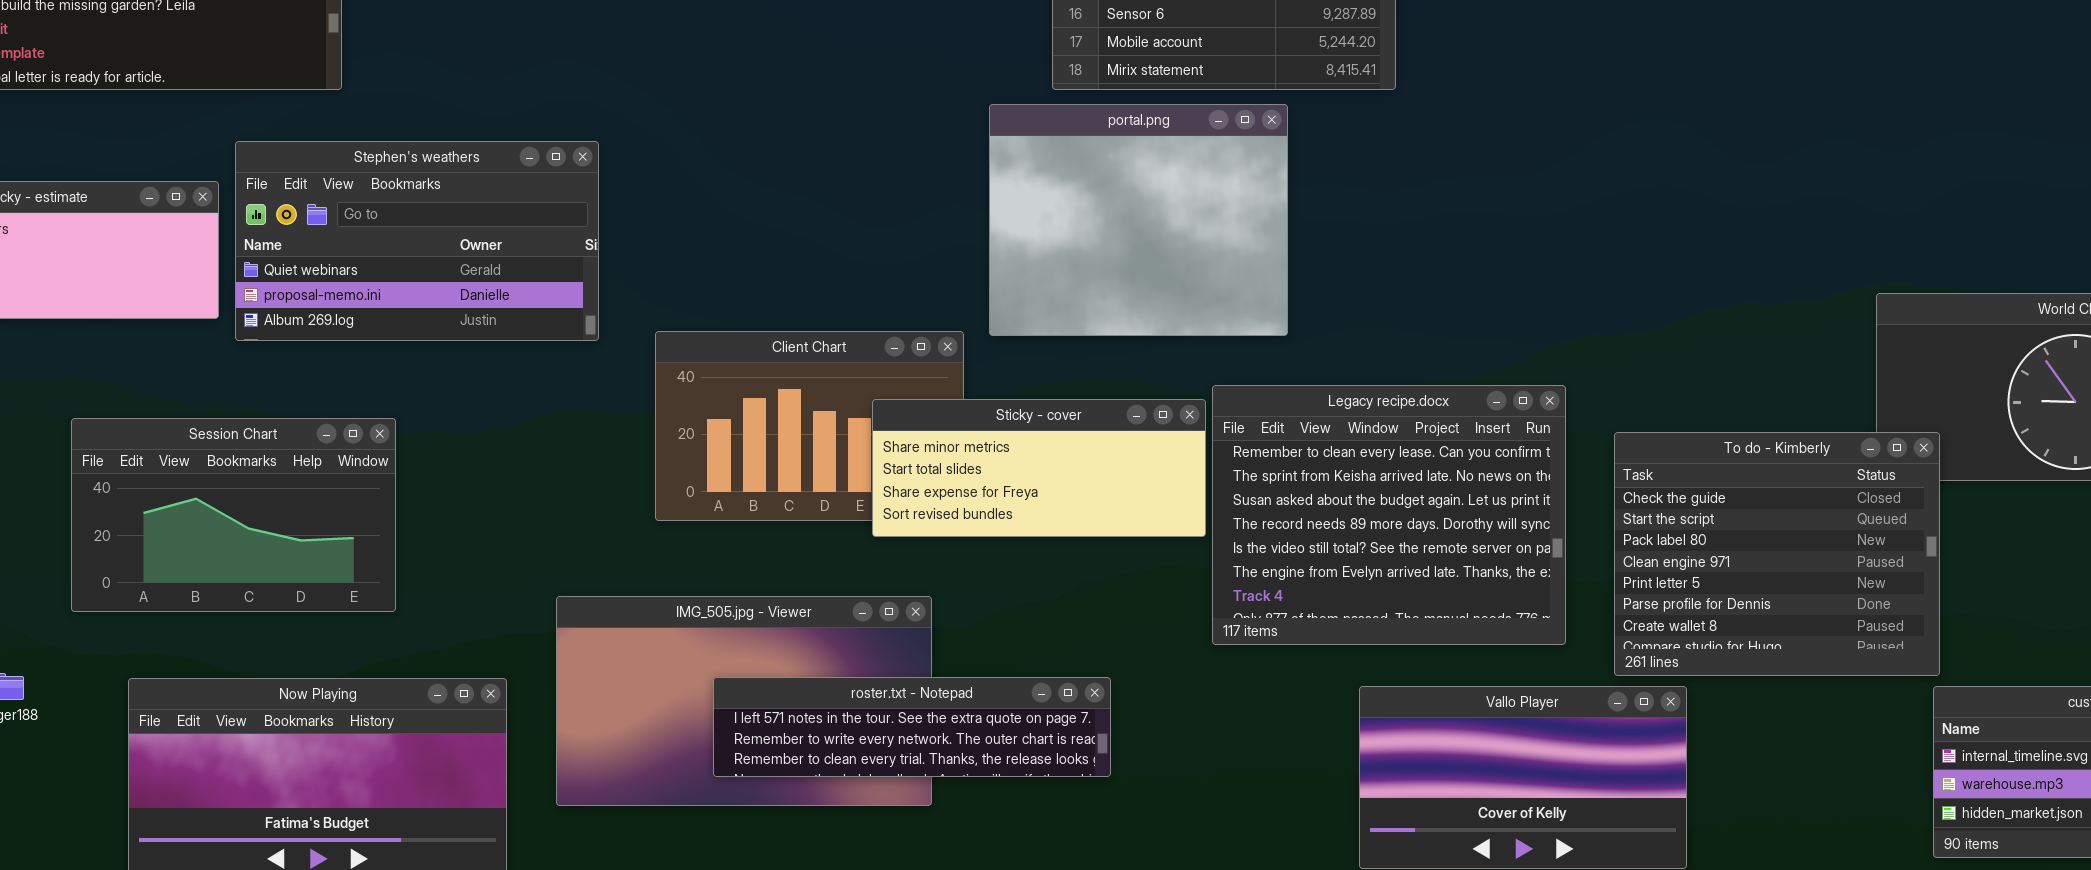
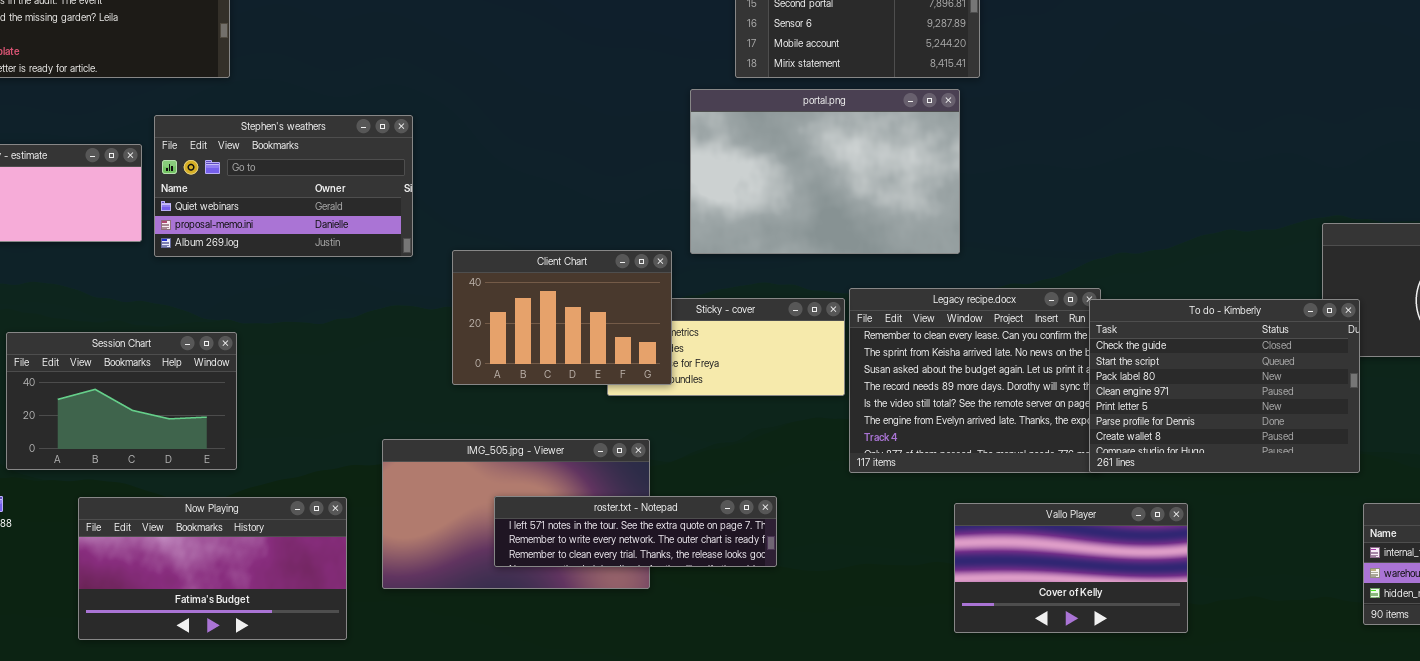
portal.png: [989,104,1288,336] -> [690,89,960,254], resized
Client Chart: [655,331,964,521] -> [452,250,672,385], raised
Session Chart: [71,418,396,612] -> [6,332,237,470], moved
To do - Kimberly: [1614,432,1940,676] -> [1089,299,1360,473], moved, resized

